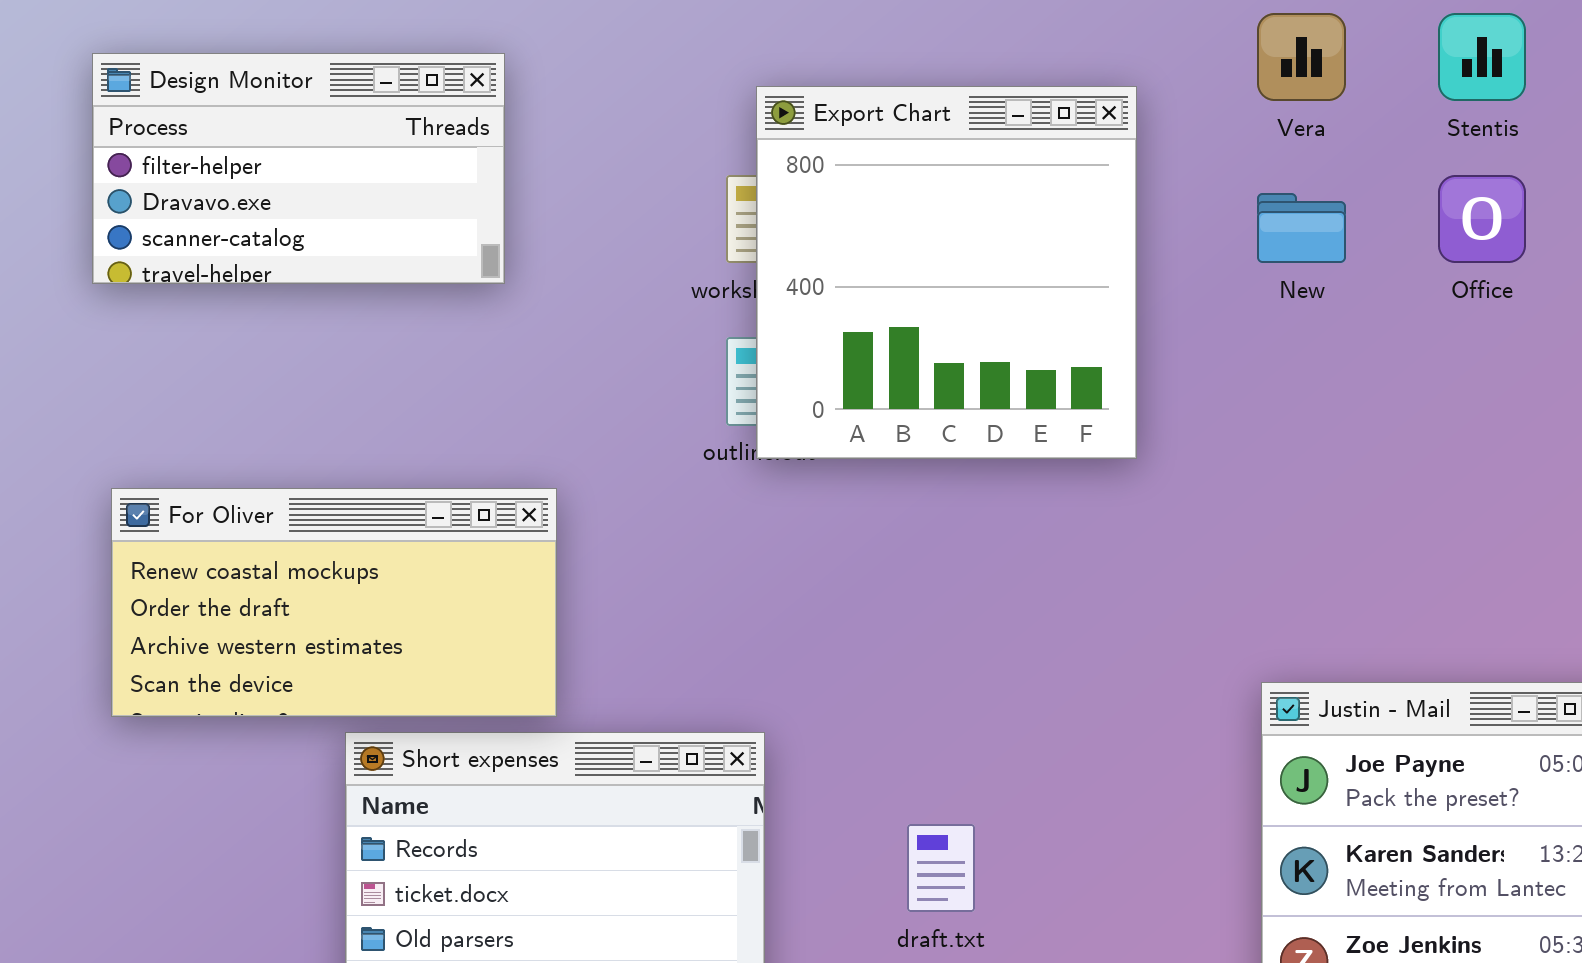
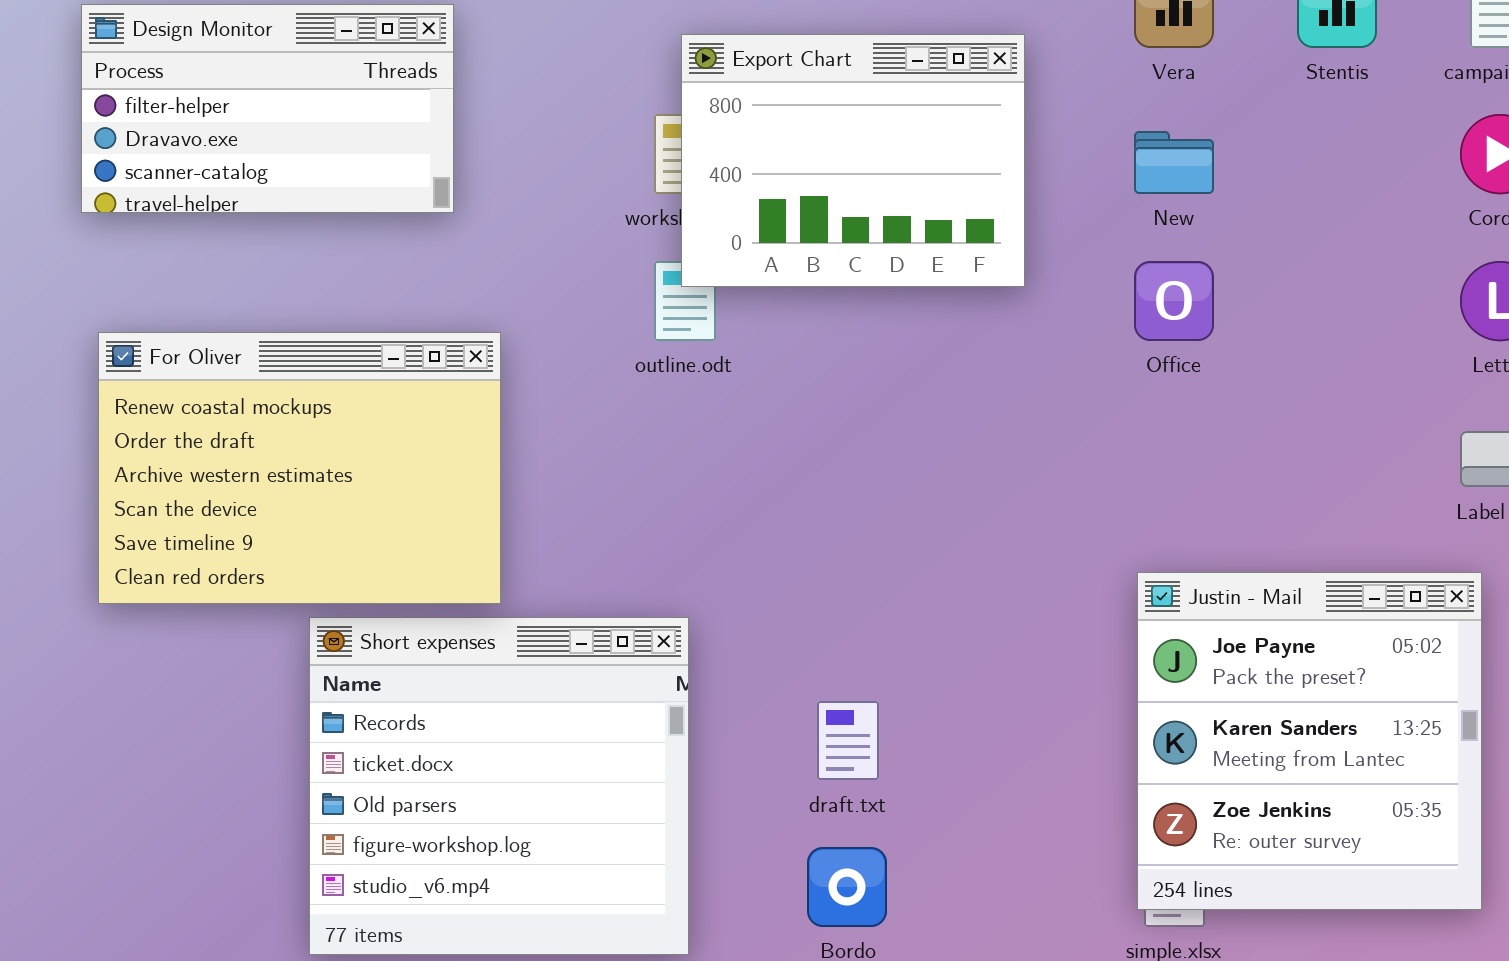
Export Chart: [756,86,1137,459] -> [681,34,1025,287], resized
Office: [1438,175,1526,263] -> [1134,261,1214,341], moved
For Oliver: [111,488,557,717] -> [98,332,501,604], resized

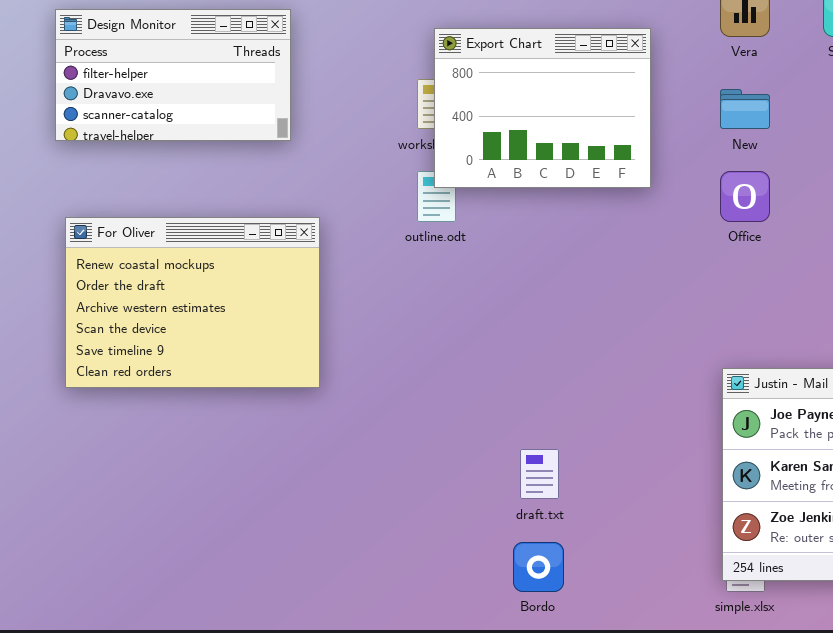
Short expenses: [309,617,689,955] -> none, closed

